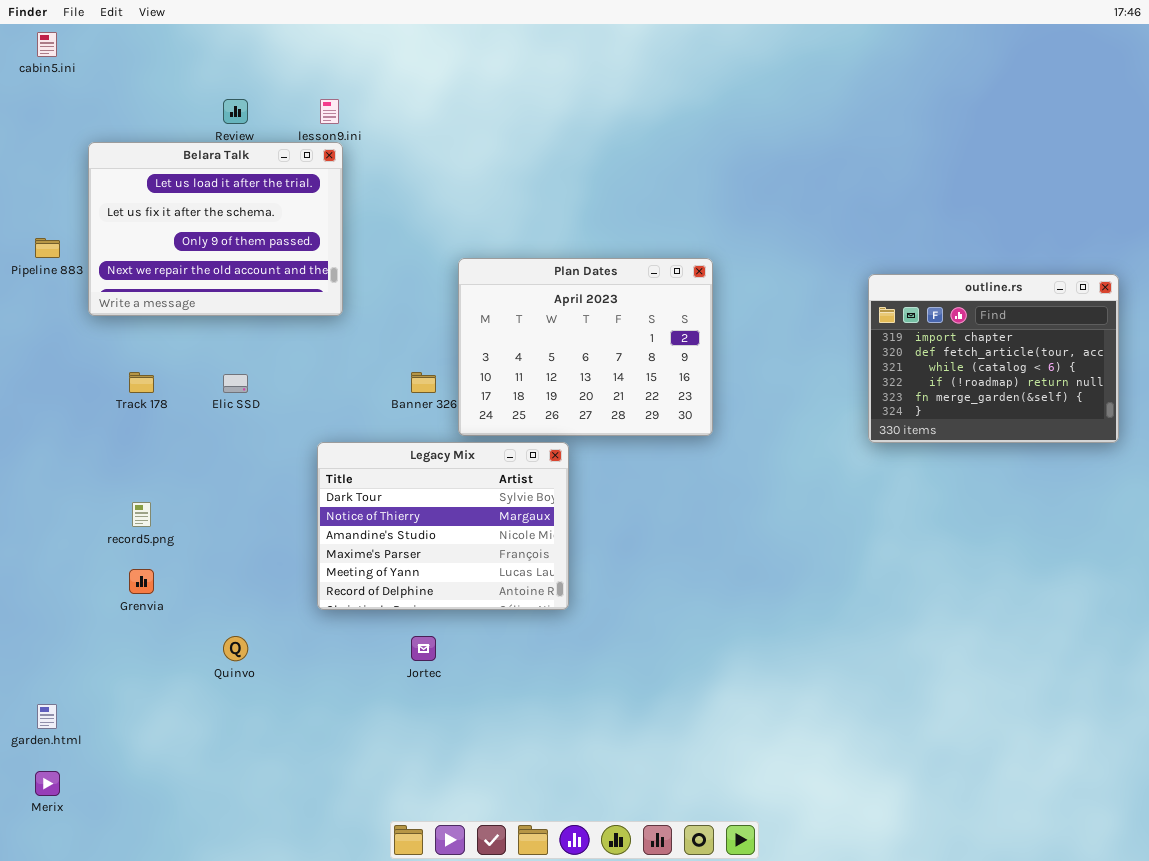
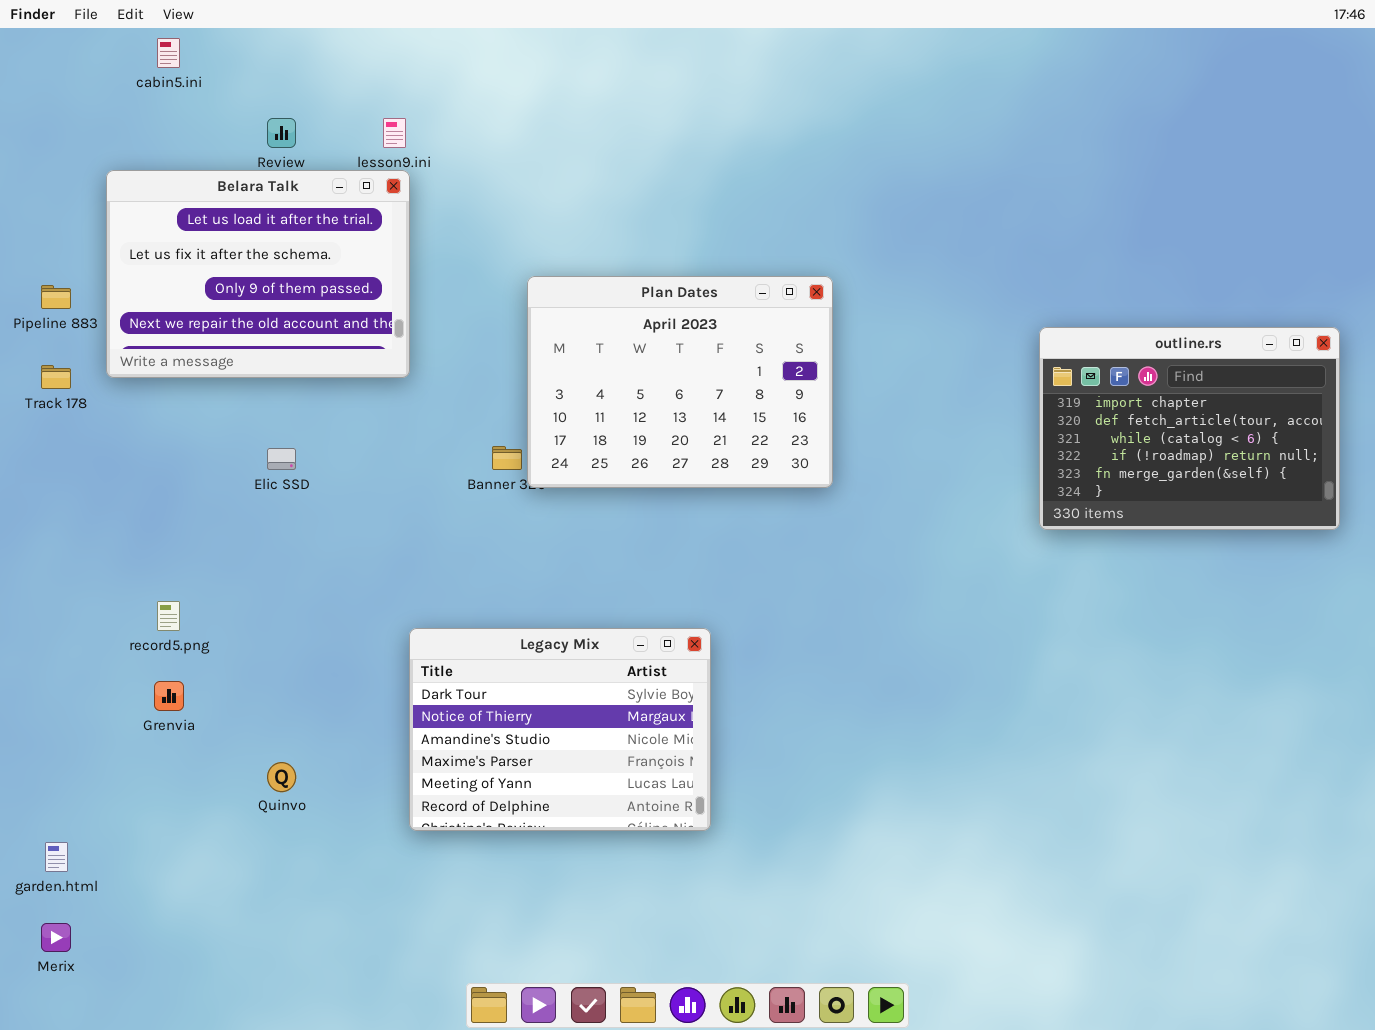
cabin5.ini: [37,32,57,57] -> [157,38,180,68], moved
Plan Dates: [458,258,713,436] -> [527,276,833,488], moved
Track 178: [129,372,154,393] -> [41,365,71,389], moved
Legacy Mix: [317,442,569,610] -> [409,628,711,831], moved

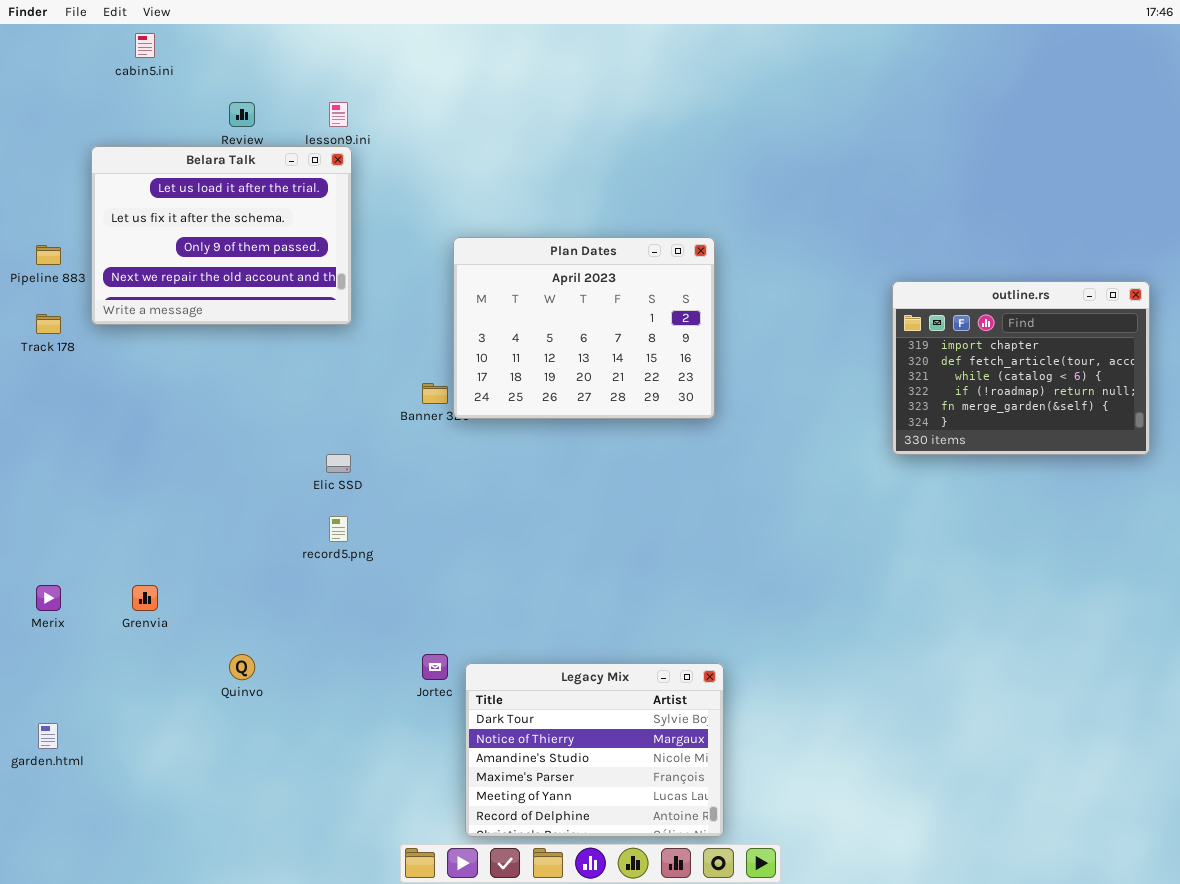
Elic SSD: [267,448,296,470] -> [326,454,351,473], moved
record5.png: [157,601,180,631] -> [329,516,348,542], moved
Legacy Mix: [409,628,711,831] -> [465,663,724,837], moved
Merix: [41,923,71,952] -> [36,585,61,611], moved

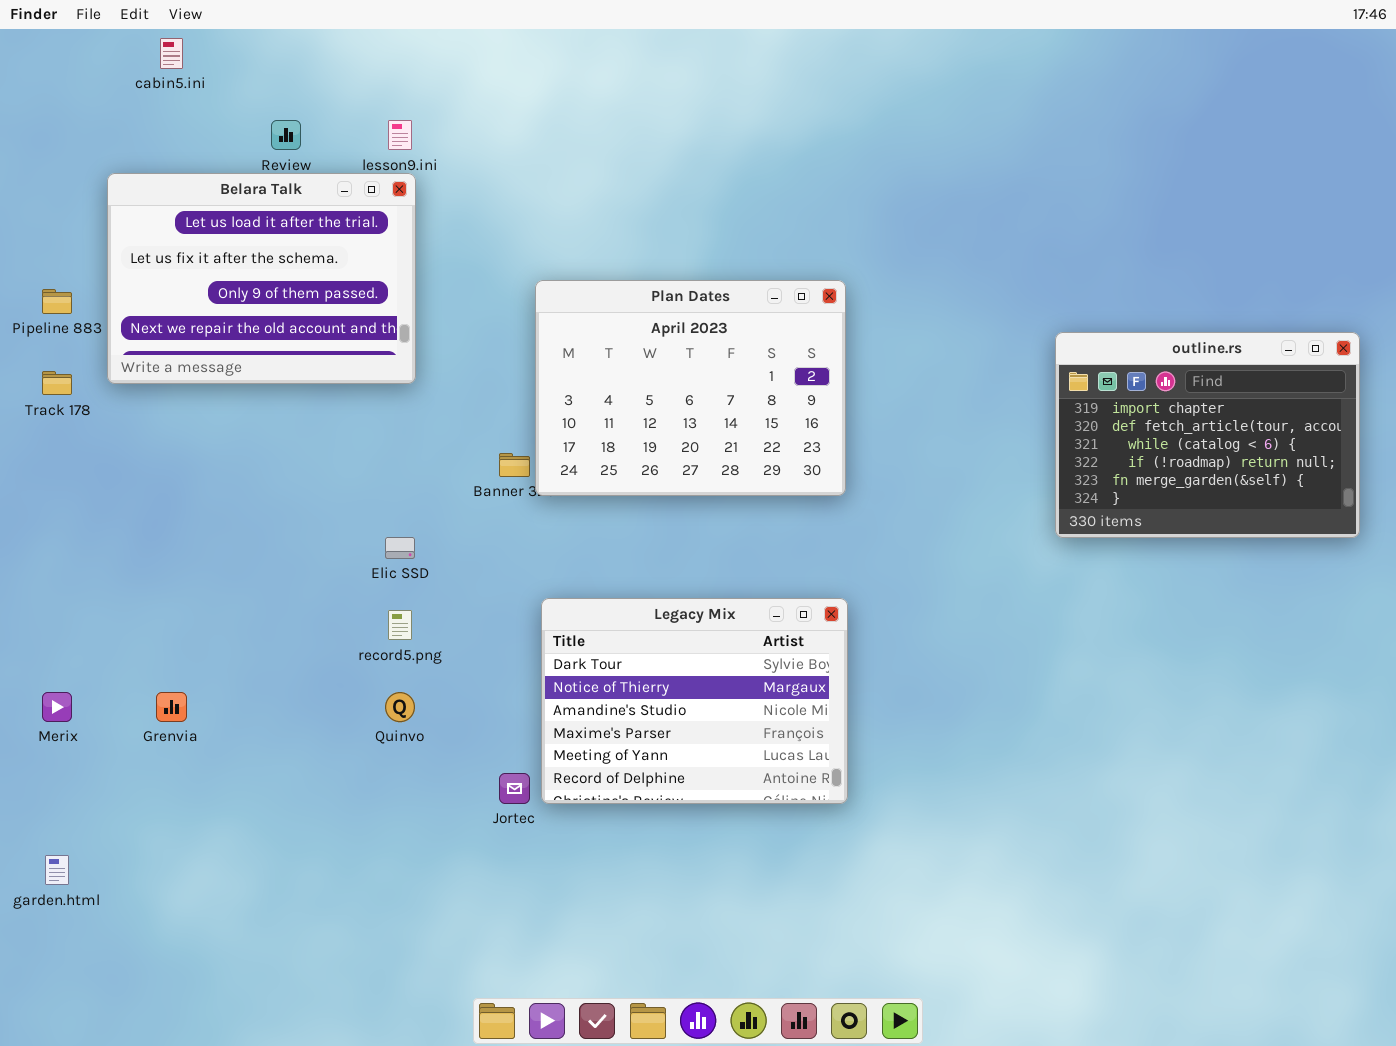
Quinvo: [229,654,255,680] -> [385,692,415,722], moved
Legacy Mix: [465,663,724,837] -> [541,598,848,804], moved

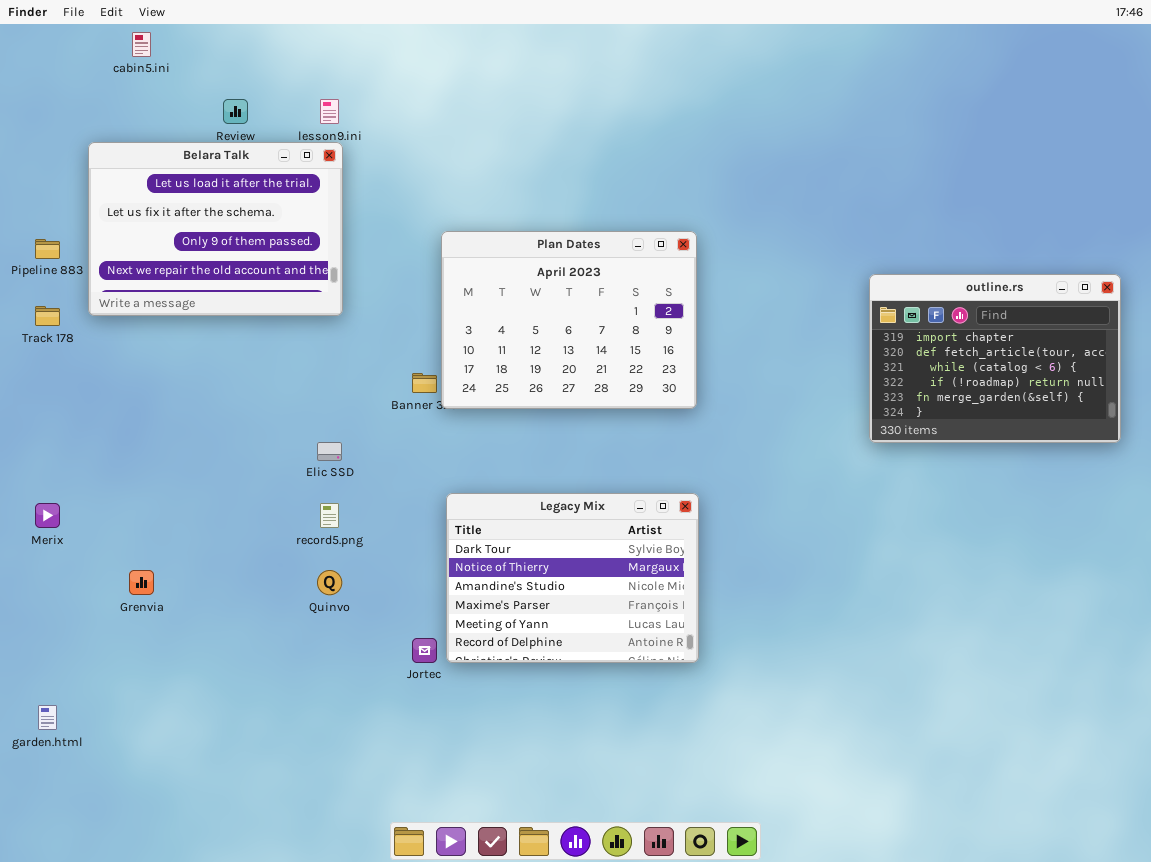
Merix: [42,692,72,722] -> [35,503,60,528], moved

